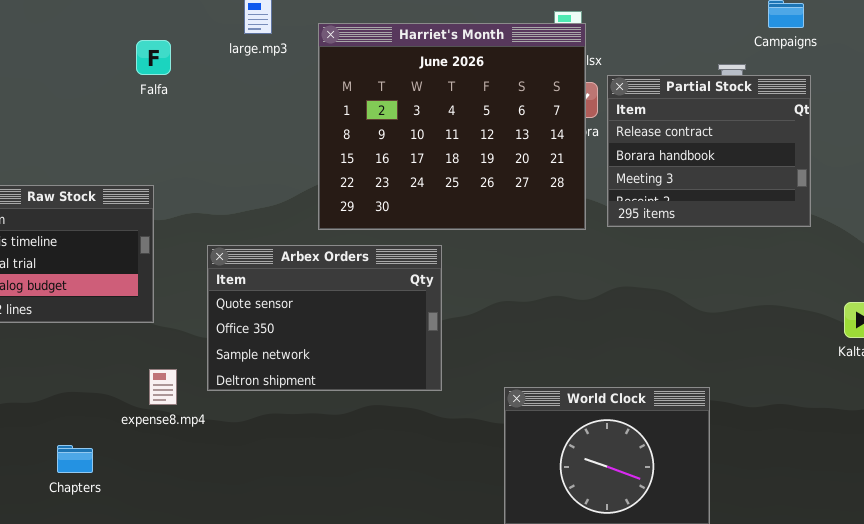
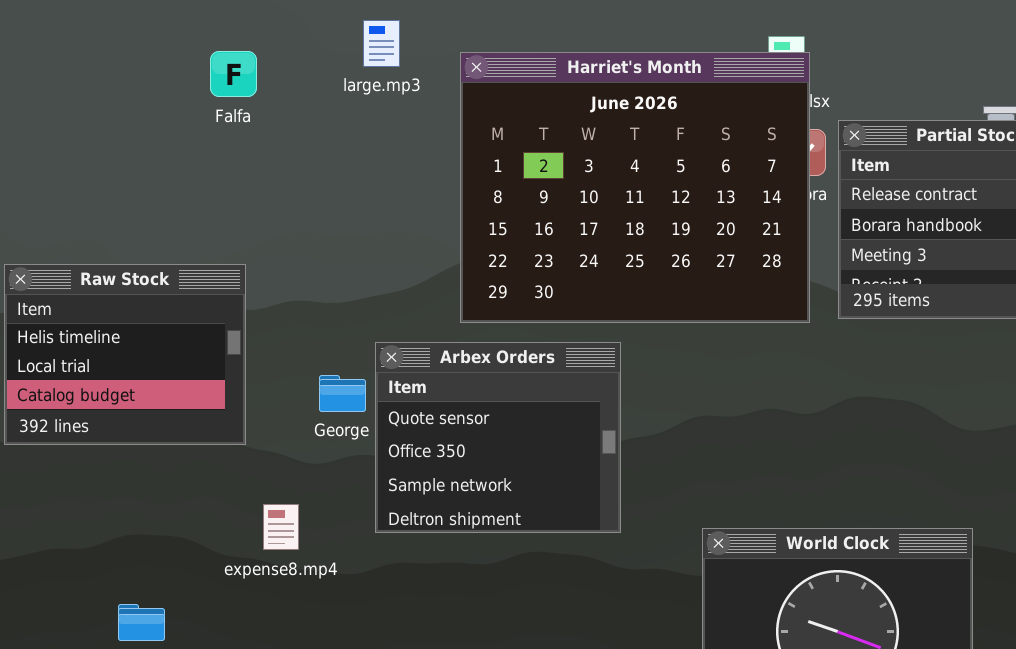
Falfa: [136,40,171,75] -> [210,51,257,97], moved
Arbex Orders: [207,245,442,391] -> [375,342,621,533], resized
expense8.mp4: [149,369,177,405] -> [263,504,299,550], moved

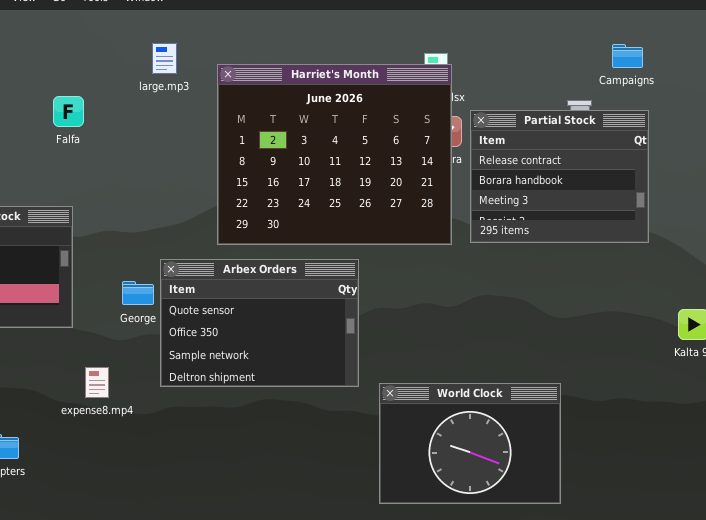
Falfa: [210,51,257,97] -> [53,96,84,127], moved
Arbex Orders: [375,342,621,533] -> [160,259,359,387], resized

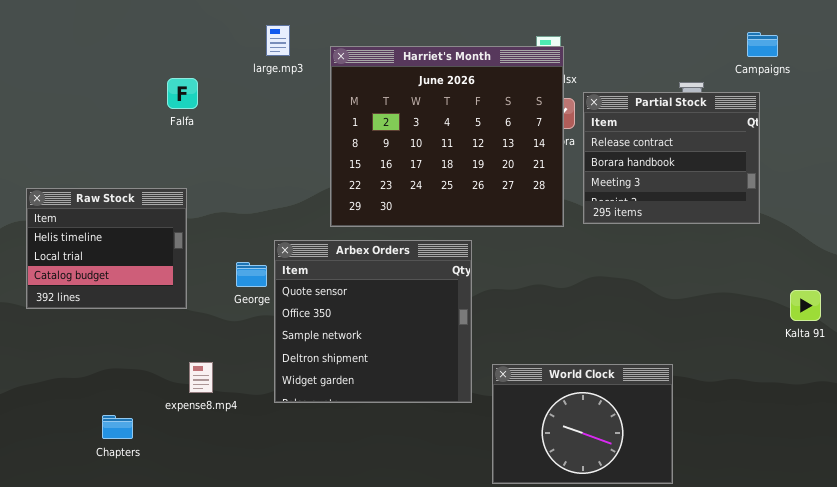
Campaigns: [612,44,643,68] -> [747,32,778,57], moved
Arbex Orders: [160,259,359,387] -> [274,240,472,403], resized
expense8.mp4: [85,367,109,398] -> [189,362,213,393], moved

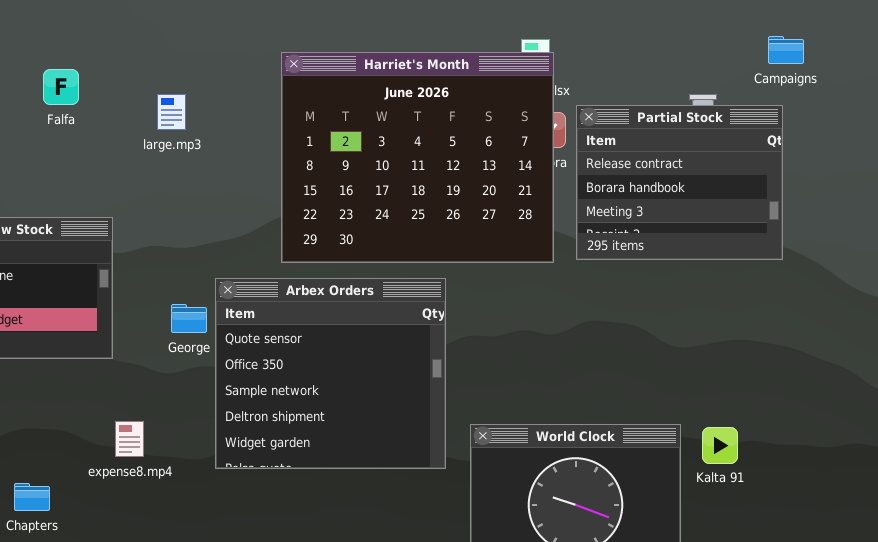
large.mp3: [266,25,290,56] -> [157,94,186,130], moved
Falfa: [167,78,198,109] -> [43,69,79,105], moved
Kalta 91: [790,290,821,321] -> [702,427,738,464], moved

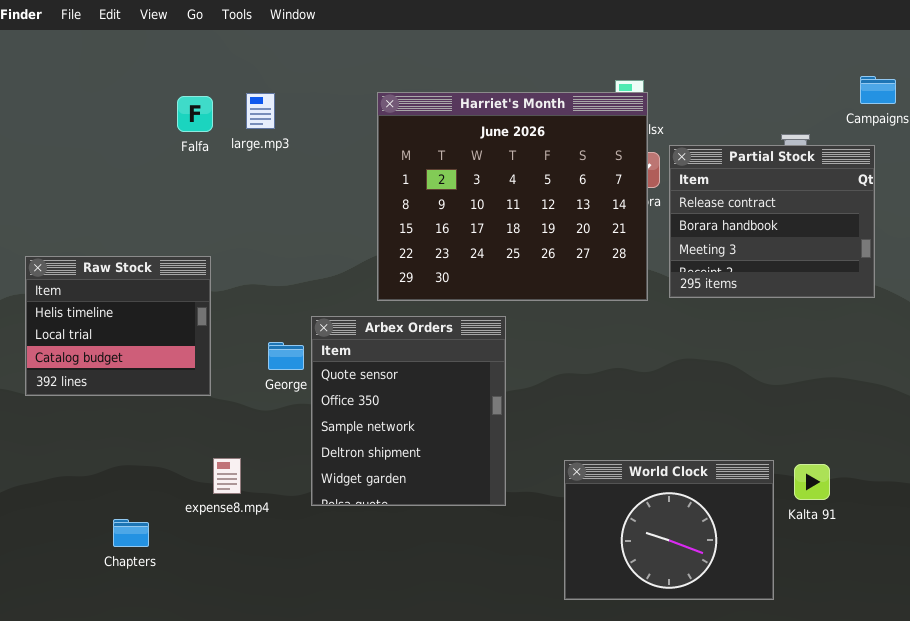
Falfa: [43,69,79,105] -> [177,96,213,132], moved
large.mp3: [157,94,186,130] -> [246,93,275,129], moved
Arbex Orders: [215,278,446,469] -> [311,316,506,506], resized

